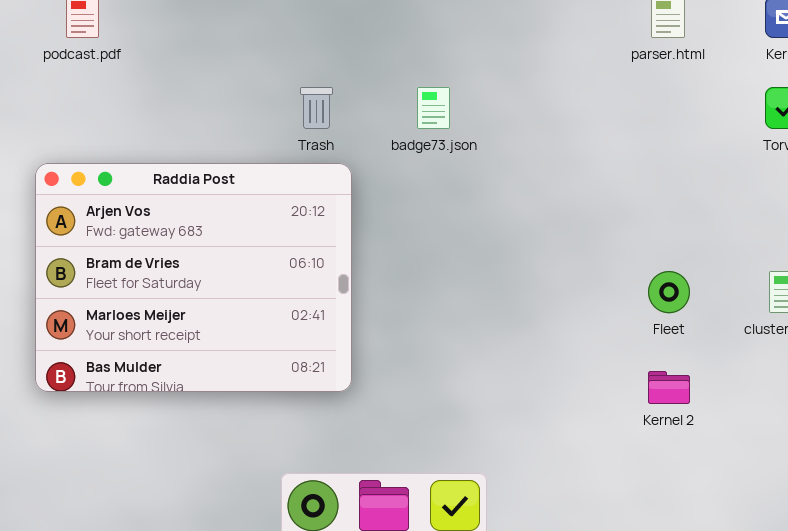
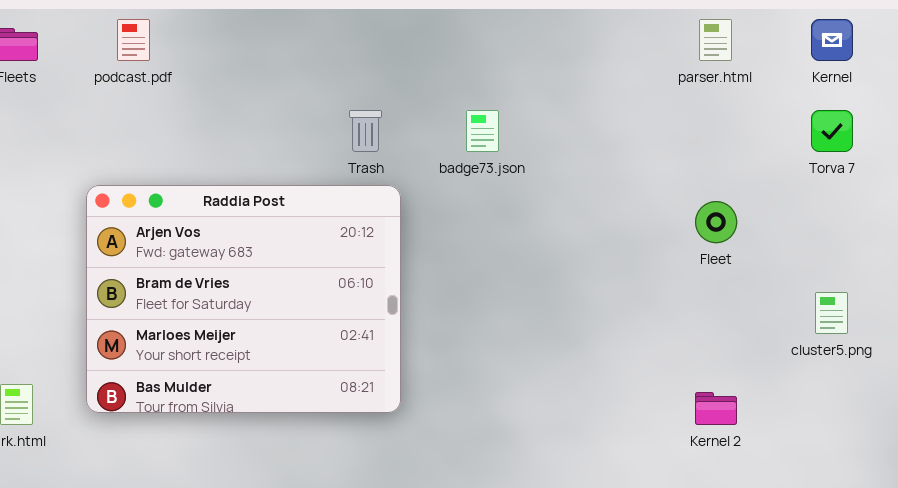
Fleet: [648,271,690,313] -> [695,201,737,243], moved

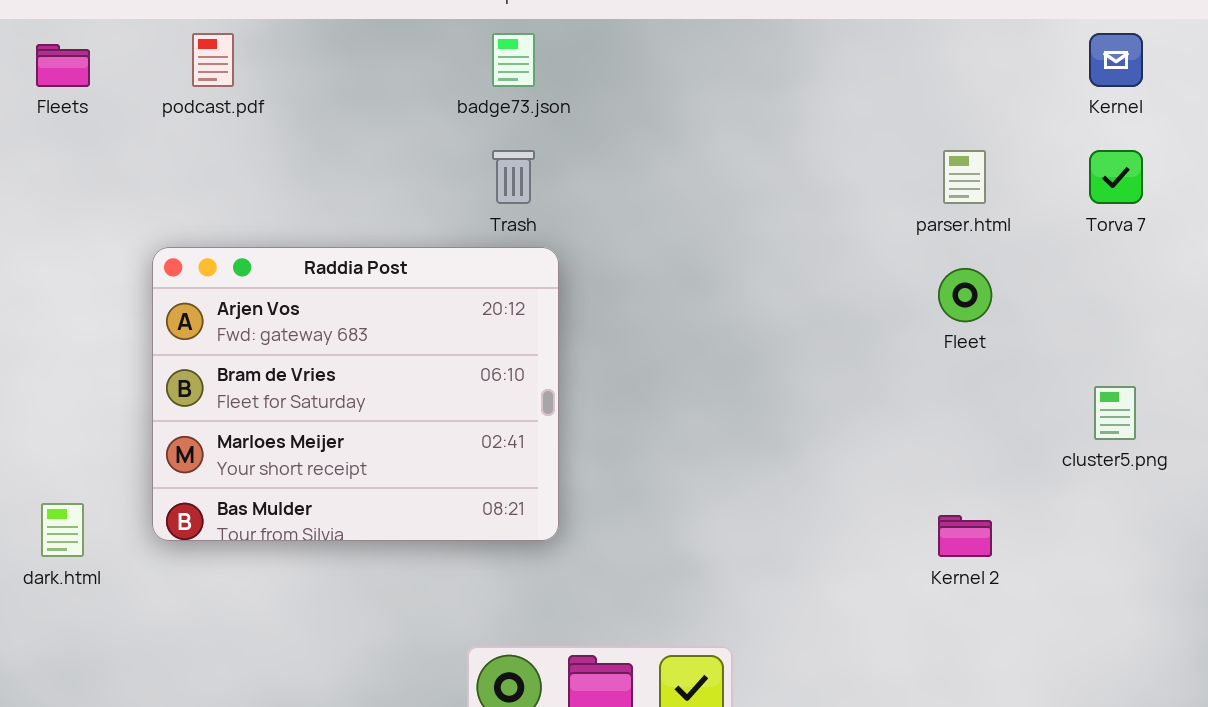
parser.html: [699,19,732,61] -> [943,150,986,204], moved
badge73.json: [466,110,499,152] -> [492,33,535,87], moved

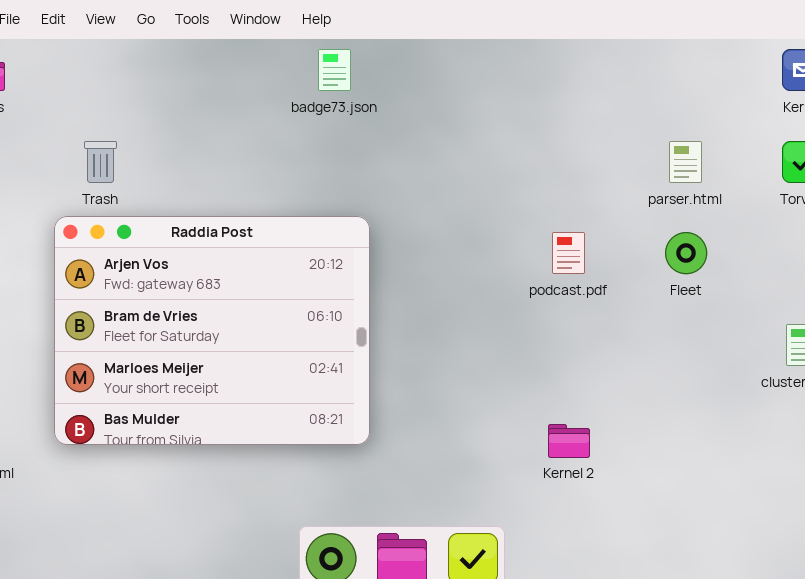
podcast.pdf: [192,33,234,87] -> [552,232,585,274], moved
Trash: [492,150,535,204] -> [84,141,117,183], moved
Kernel 2: [938,515,992,557] -> [548,424,590,458], moved

